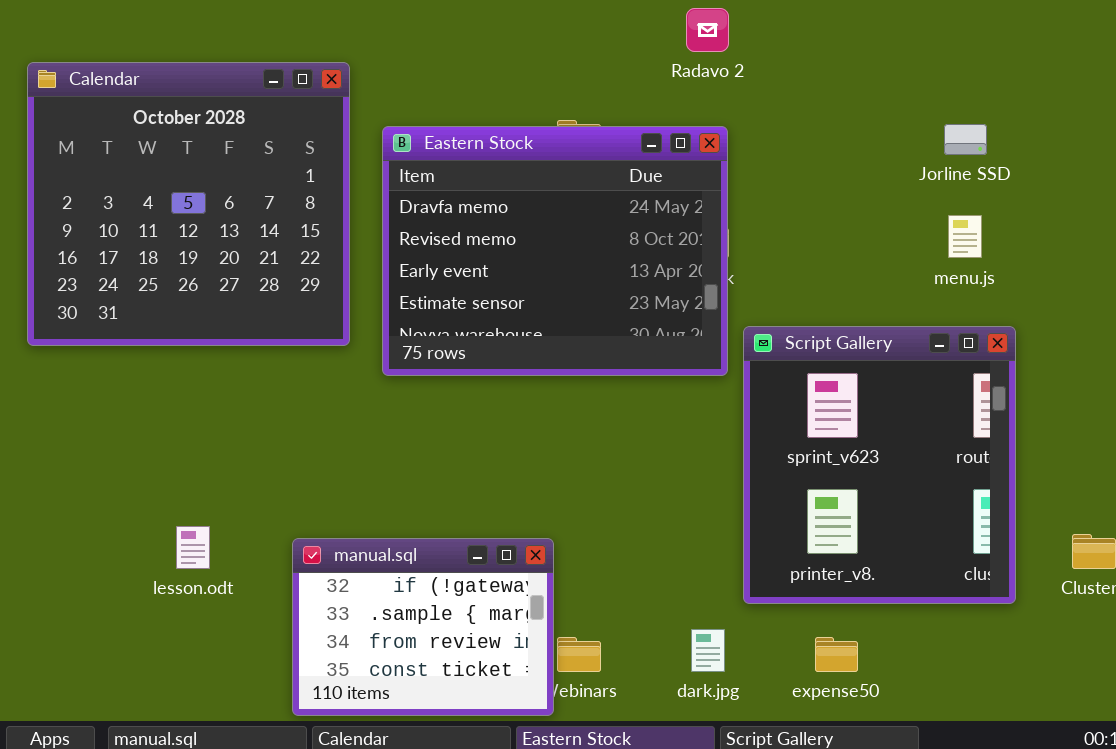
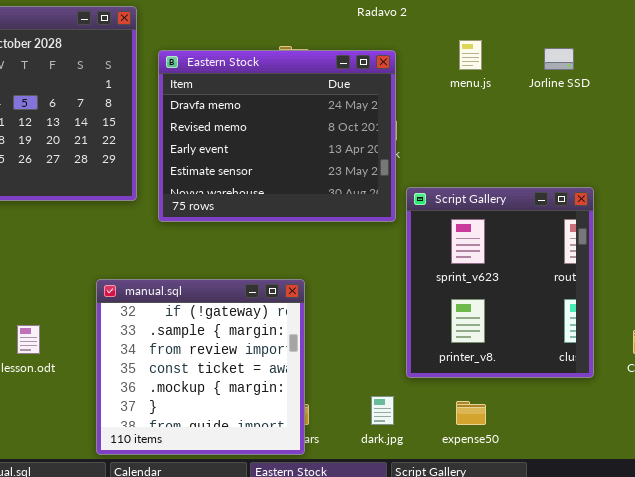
menu.js: [948,215,982,258] -> [459,40,482,70], moved
manual.sql: [292,538,554,716] -> [96,279,305,455], resized

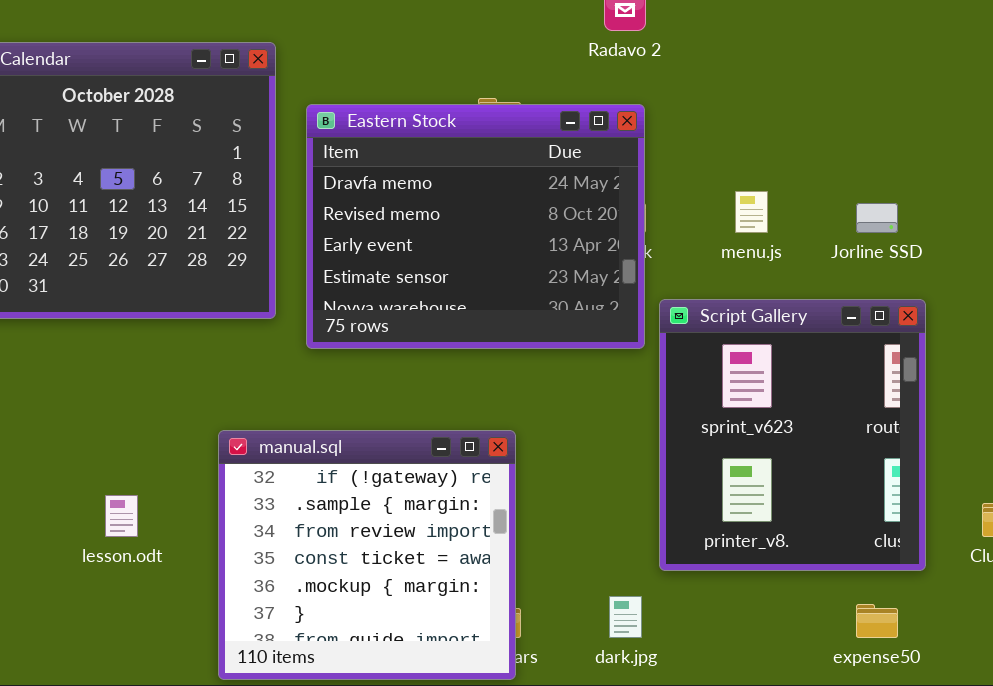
menu.js: [459,40,482,70] -> [735,191,768,233], moved
Jorline SSD: [544,48,574,70] -> [856,203,898,233], moved
expense50: [456,401,486,425] -> [856,604,898,638], moved

